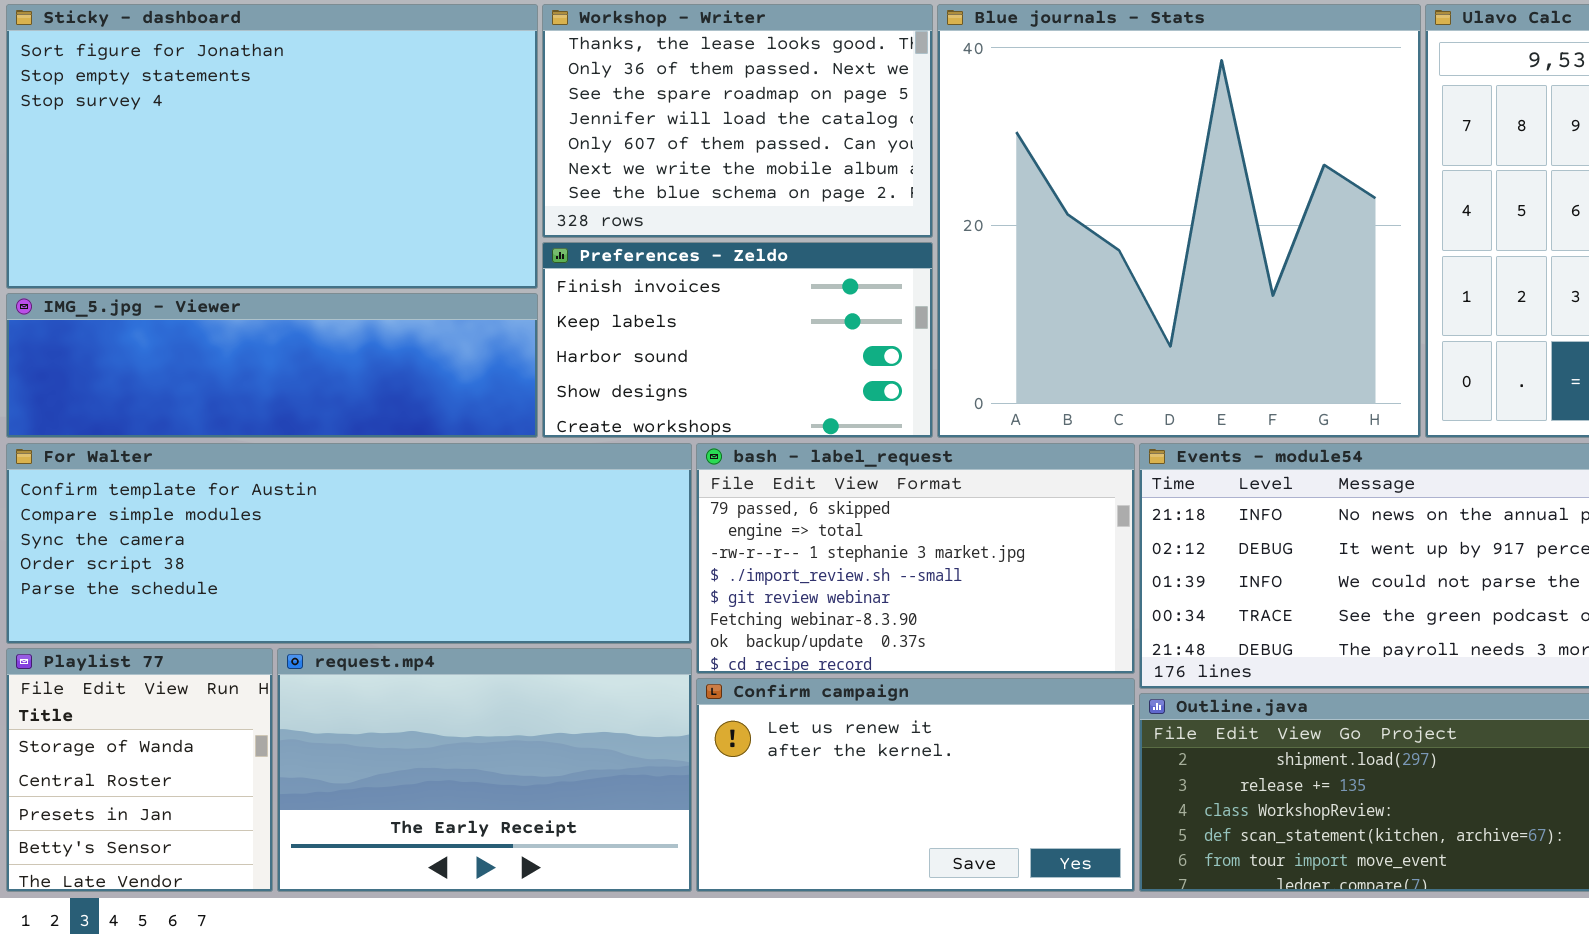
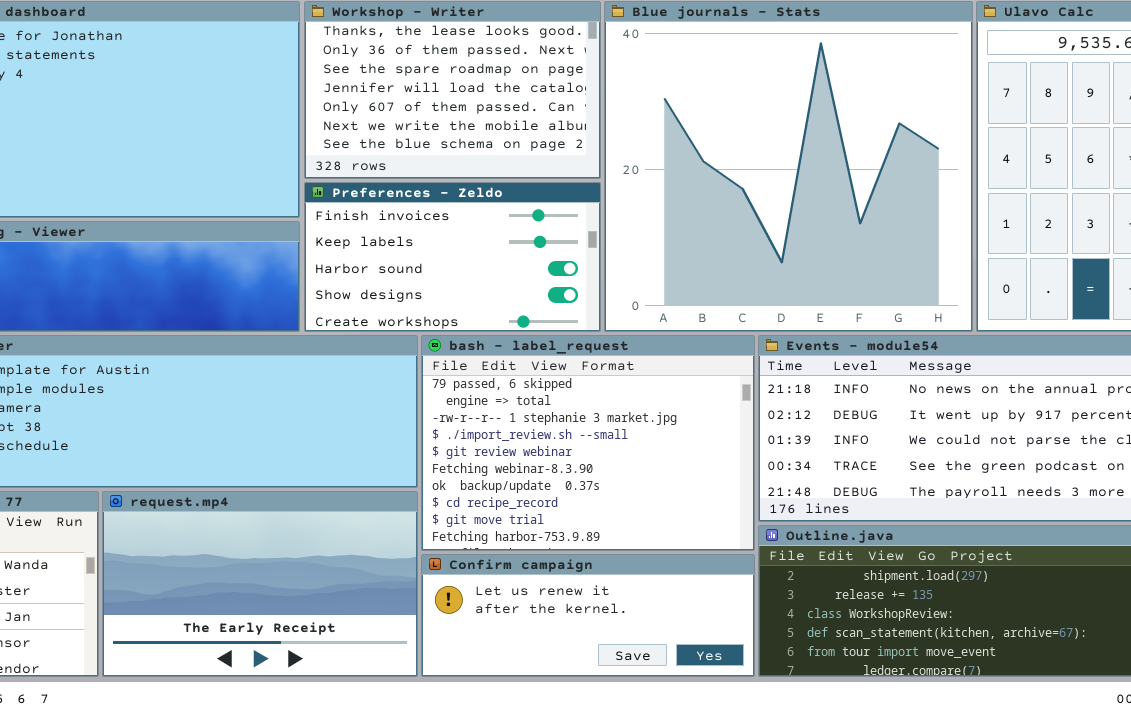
bash - label_request: [696,443,1135,674] -> [421,335,755,551], resized
Confirm campaign: [696,678,1135,892] -> [421,554,755,677], resized

